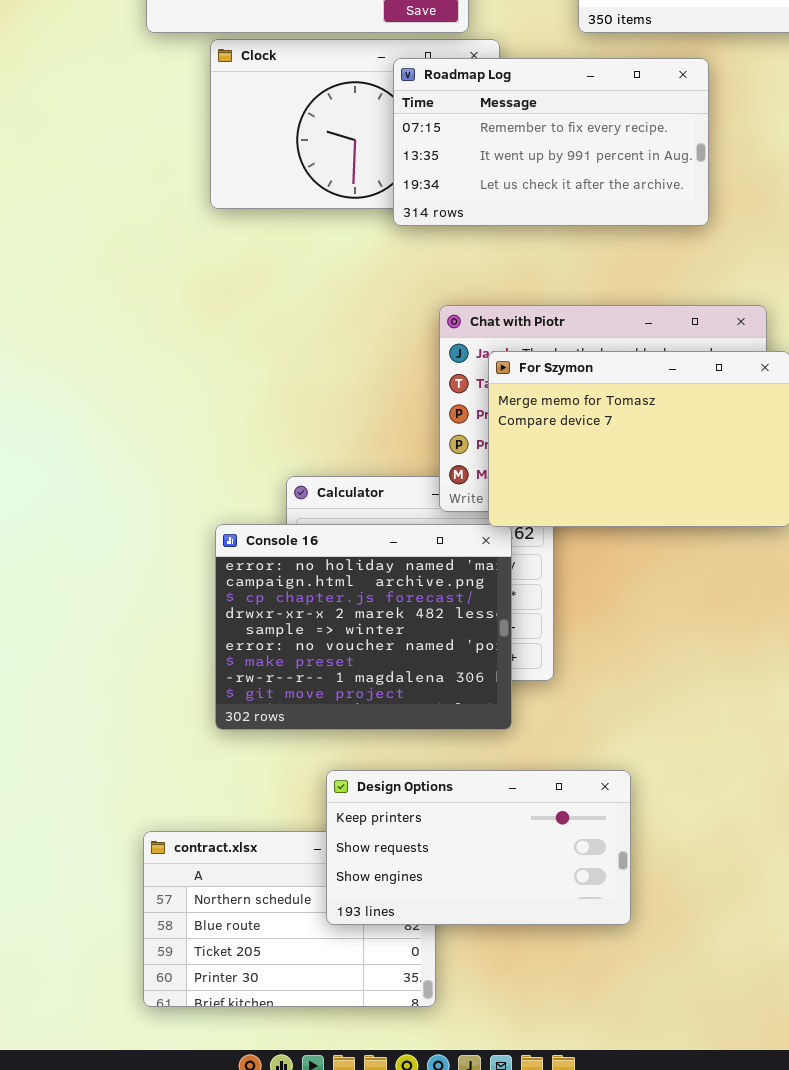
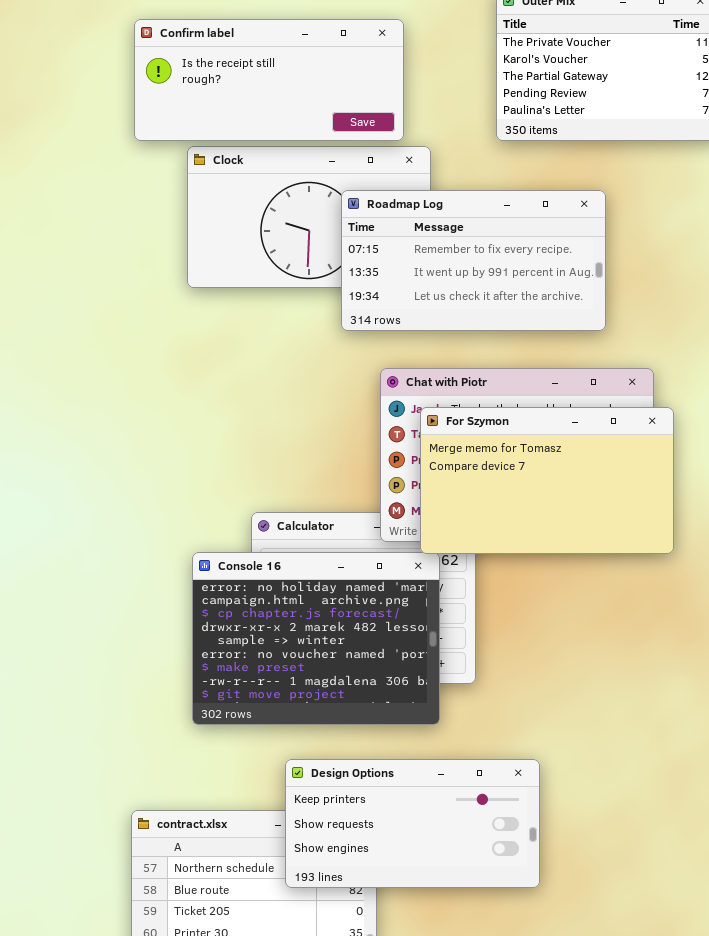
Roadmap Log: [393,58,709,226] -> [341,190,606,331], moved

